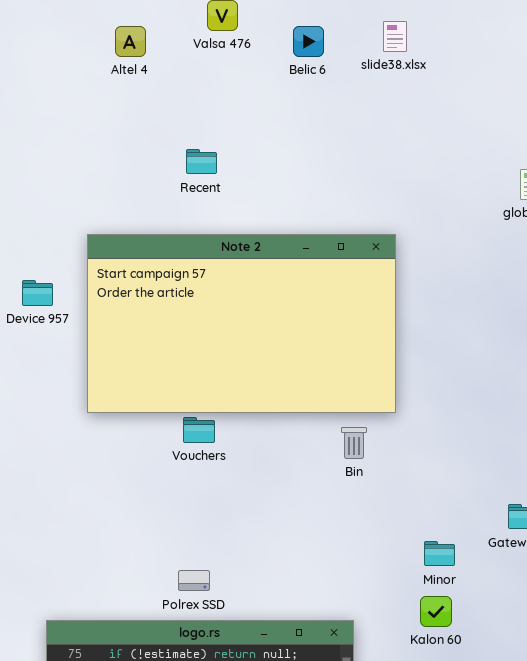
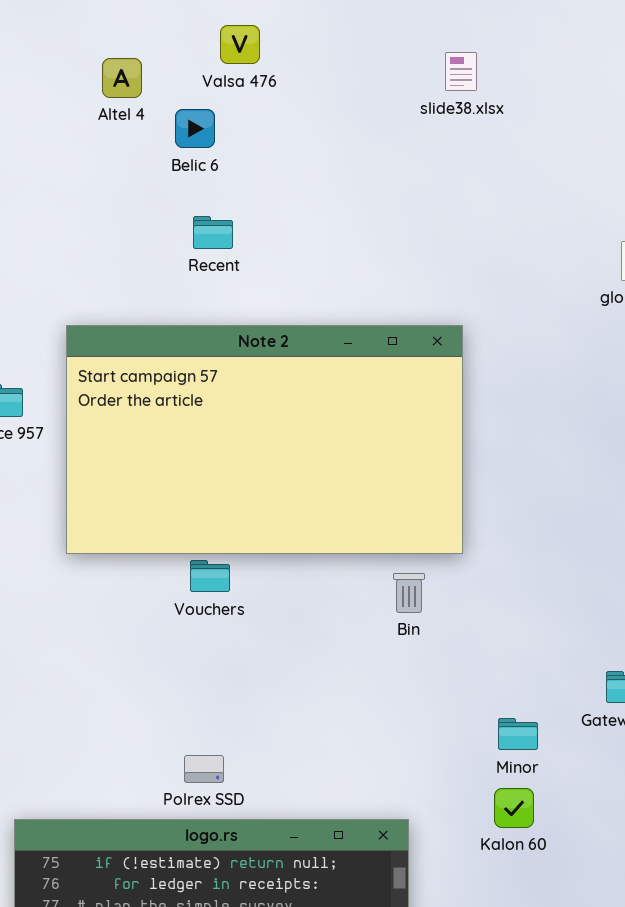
Belic 6: [293,26,324,57] -> [175,109,215,148], moved

